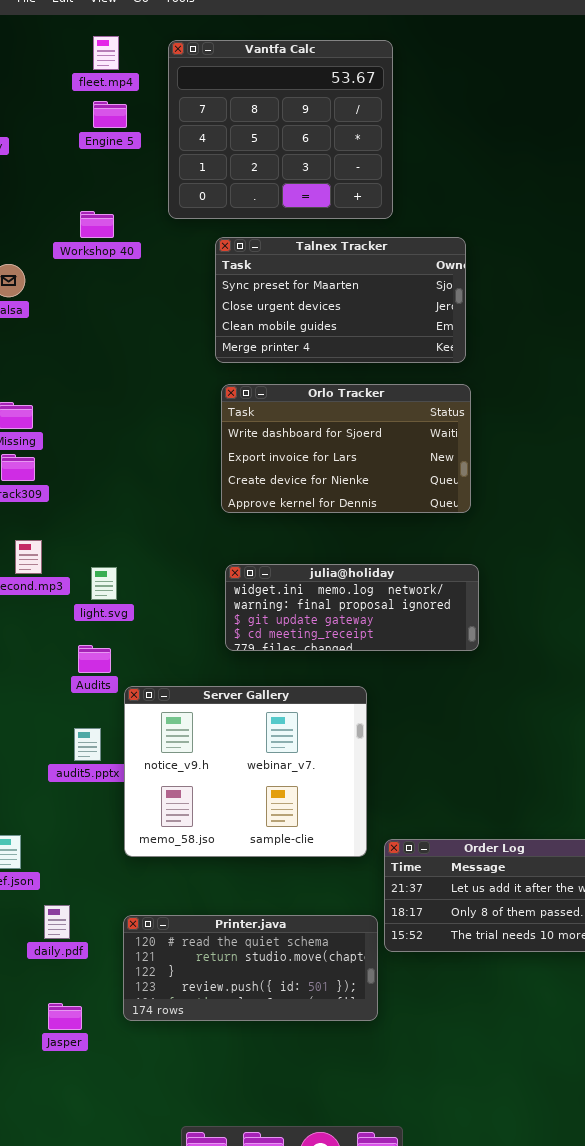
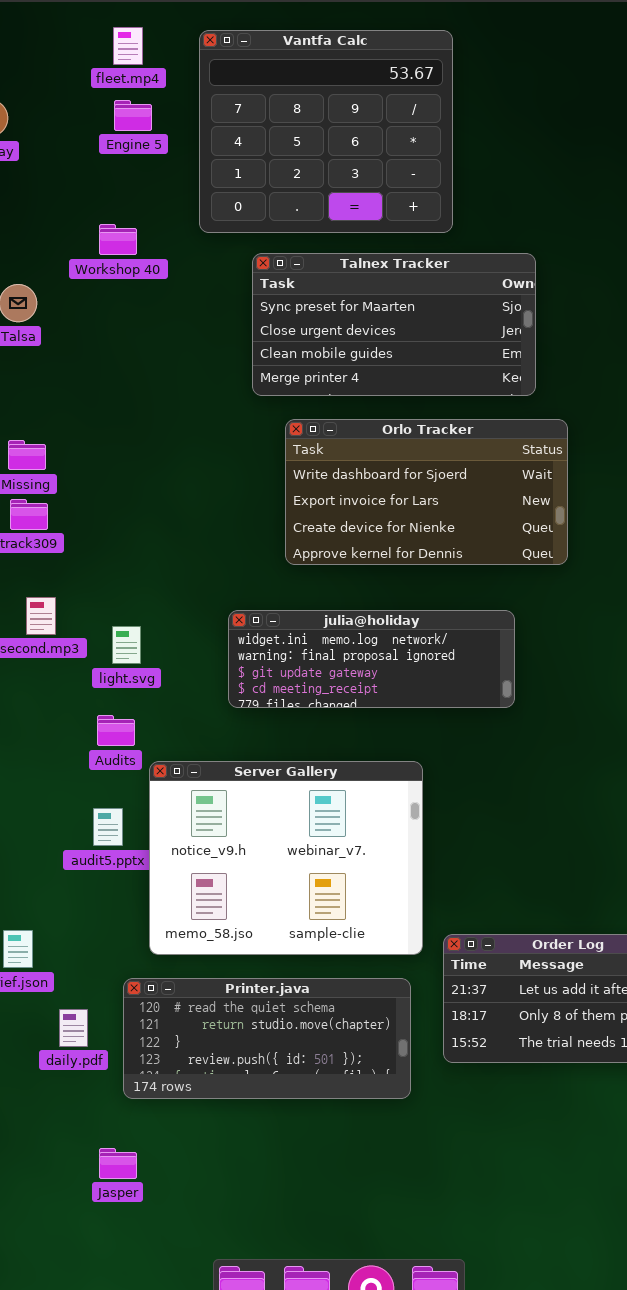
Orlo Tracker: [221,384,471,513] -> [285,419,568,565], moved
julia@holiday: [225,564,479,651] -> [228,610,515,708], moved
Printer.java: [123,915,378,1021] -> [123,978,411,1099], moved
Jasper: [48,1003,82,1030] -> [99,1148,137,1179], moved

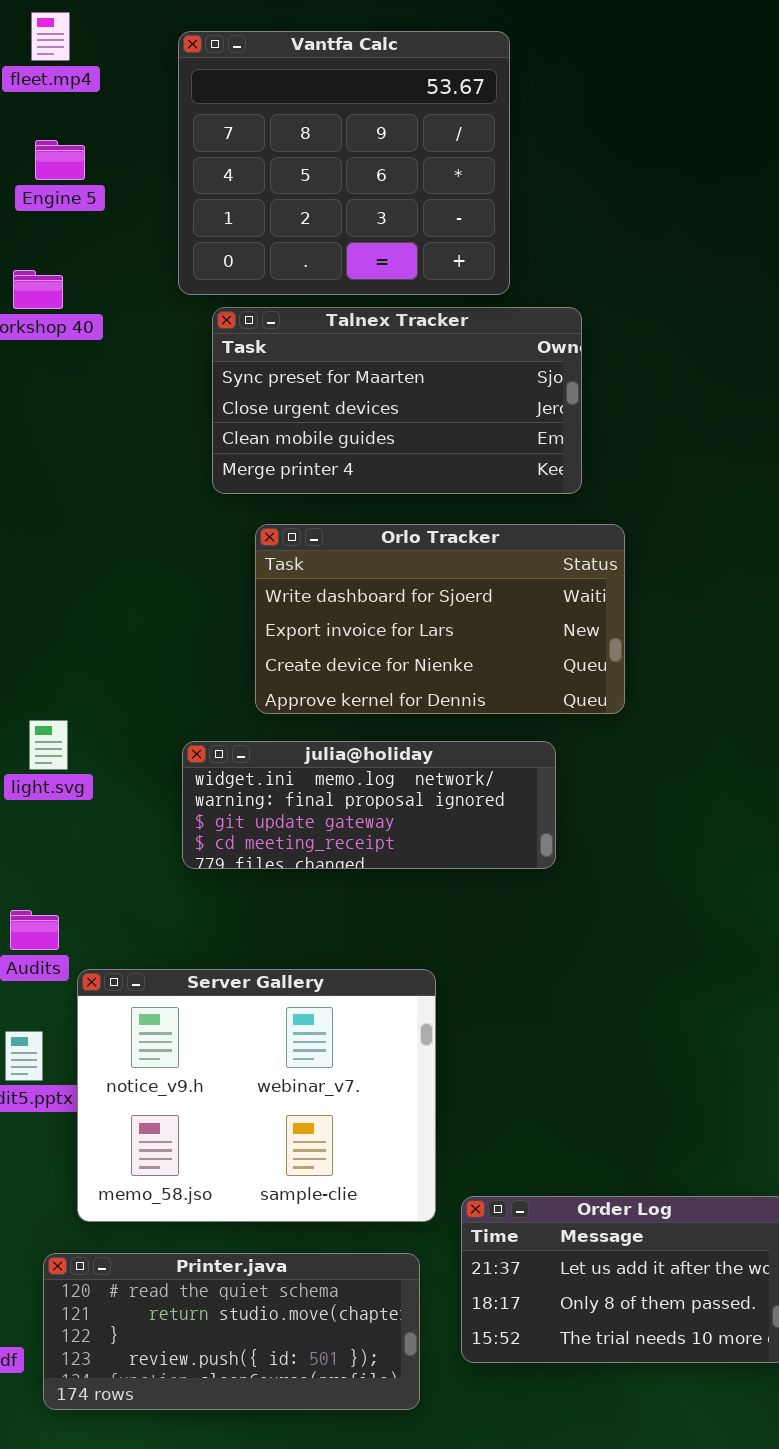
Vantfa Calc: [199,30,453,233] -> [178,31,510,295], moved
Engine 5: [114,100,152,131] -> [35,140,85,180], moved
julia@holiday: [228,610,515,708] -> [182,741,556,869], moved
light.svg: [112,626,141,664] -> [29,720,68,770], moved

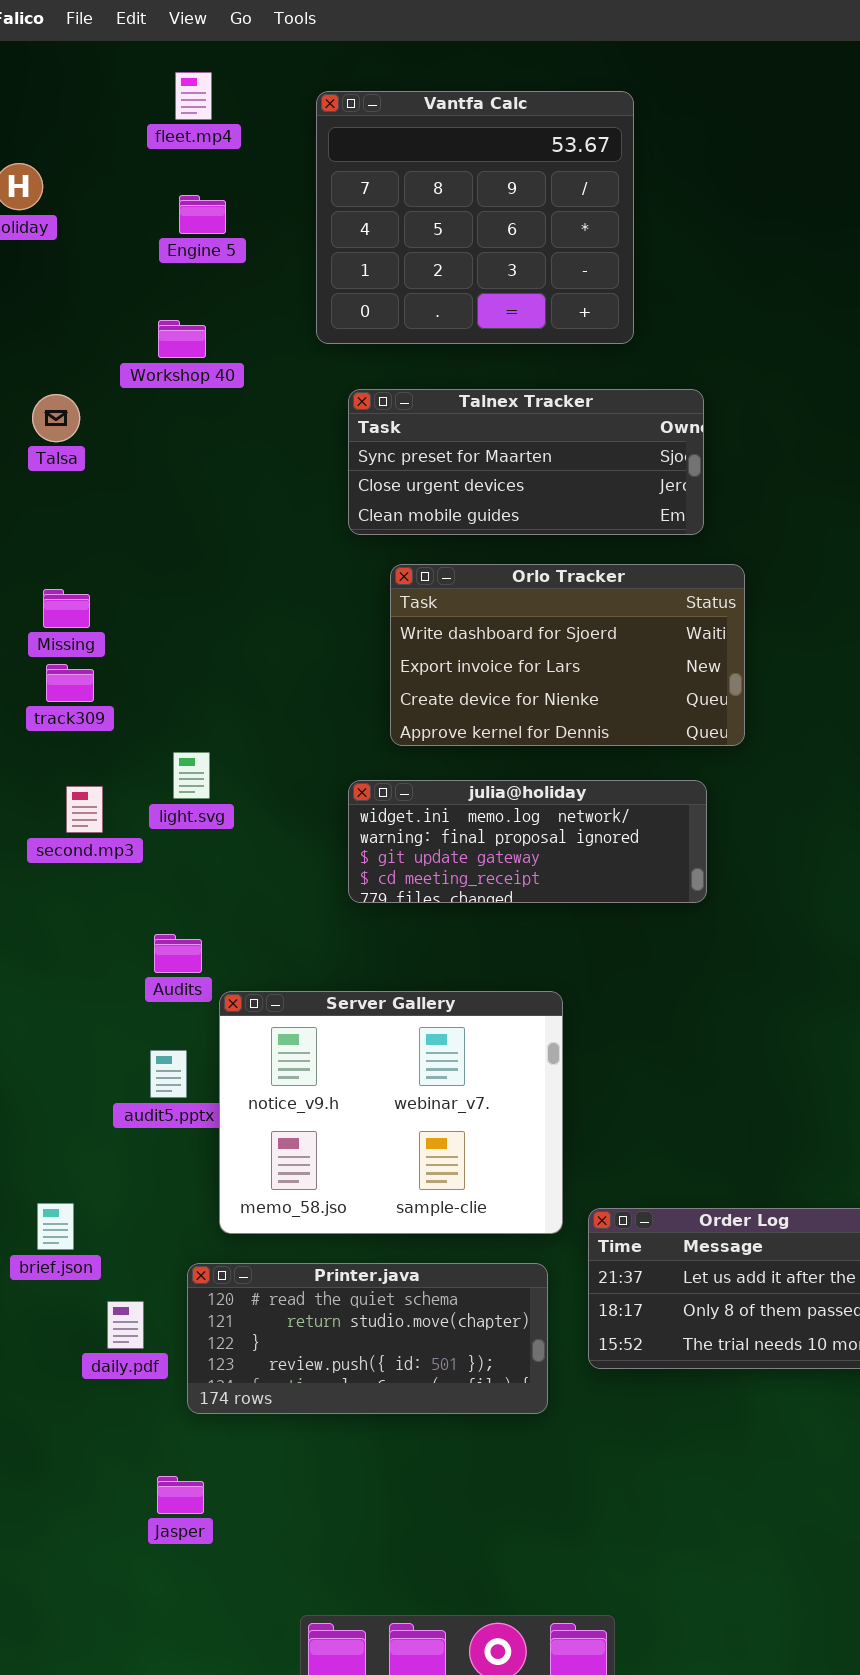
Talnex Tracker: [212,307,582,494] -> [348,389,704,535], resized
julia@holiday: [182,741,556,869] -> [348,780,707,903], moved

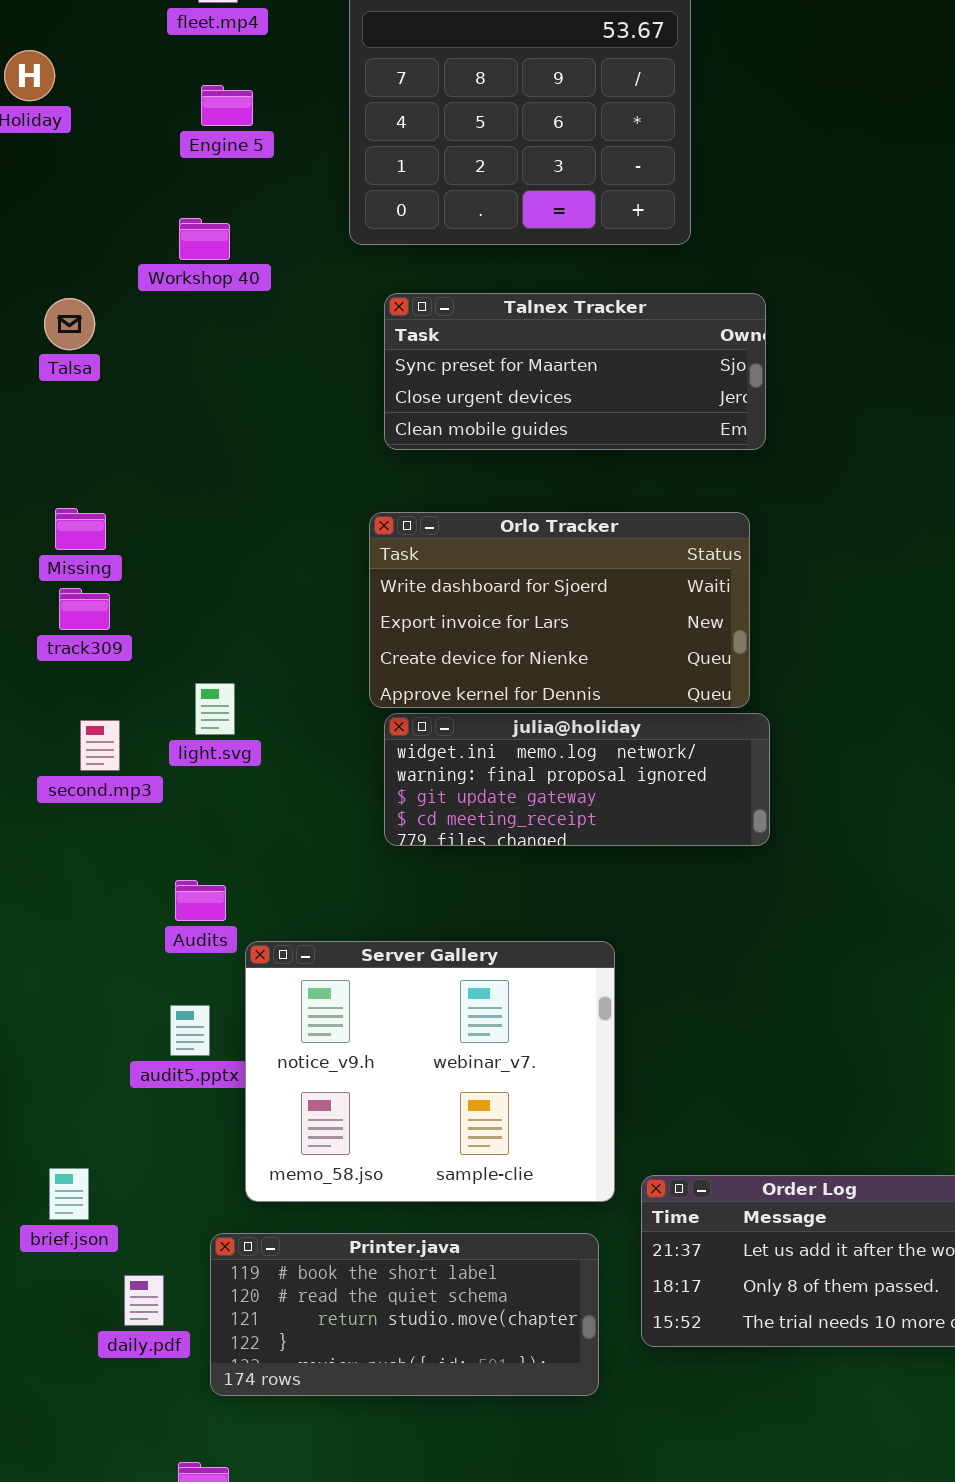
Orlo Tracker: [390,564,745,746] -> [369,512,750,708], moved
Printer.java: [187,1263,548,1414] -> [210,1233,599,1396], scrolled up 1 row

